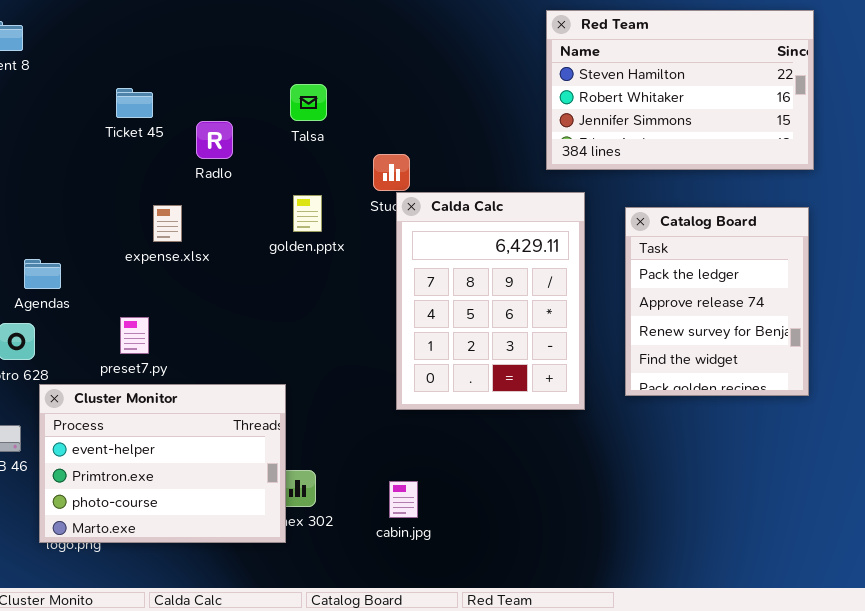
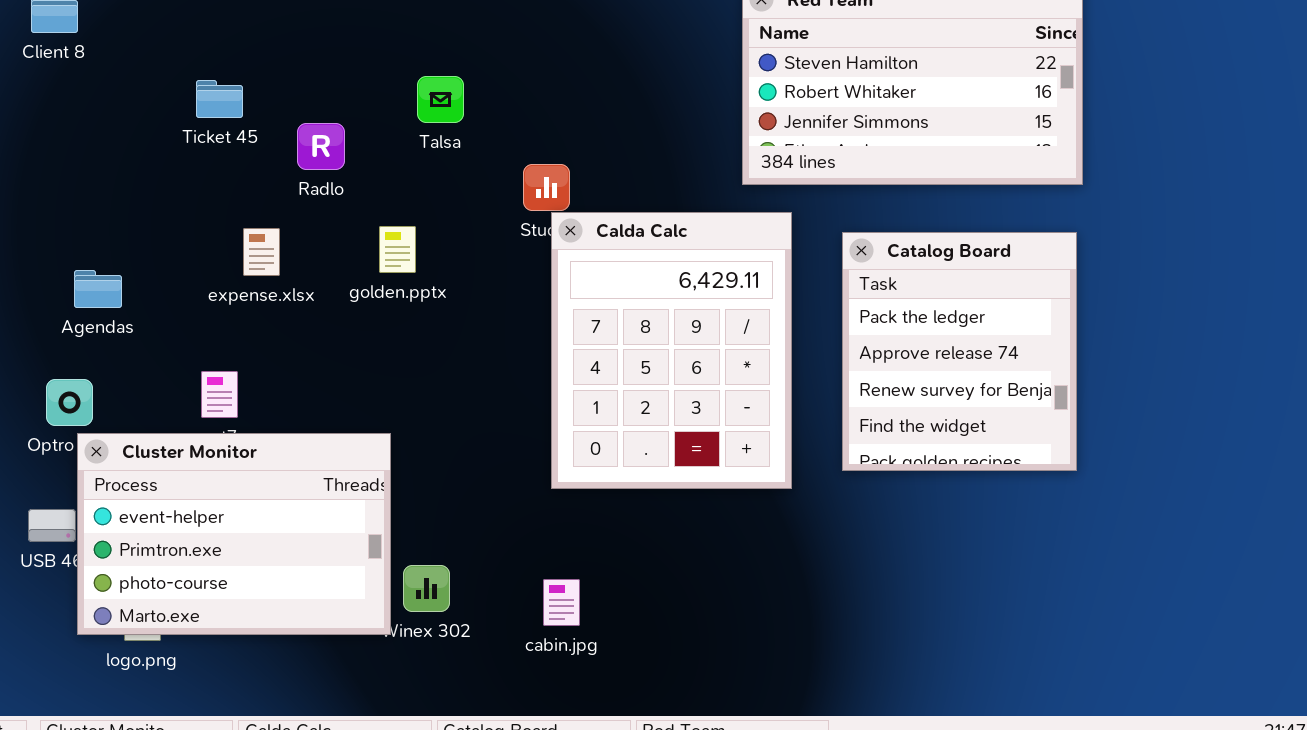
golden.pptx: [293,195,322,232] -> [379,226,416,273], moved
Agendas: [24,259,61,289] -> [74,270,122,308], moved
Cluster Monitor: [39,384,286,543] -> [77,433,391,635], moved

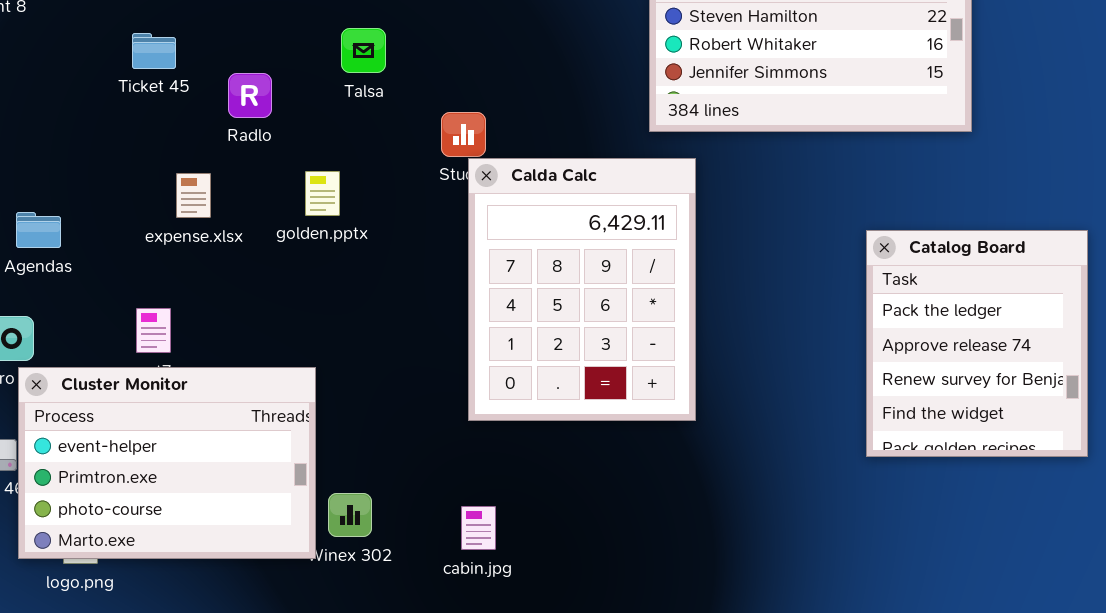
Catalog Board: [842,232,1077,471] -> [866,230,1088,457], moved

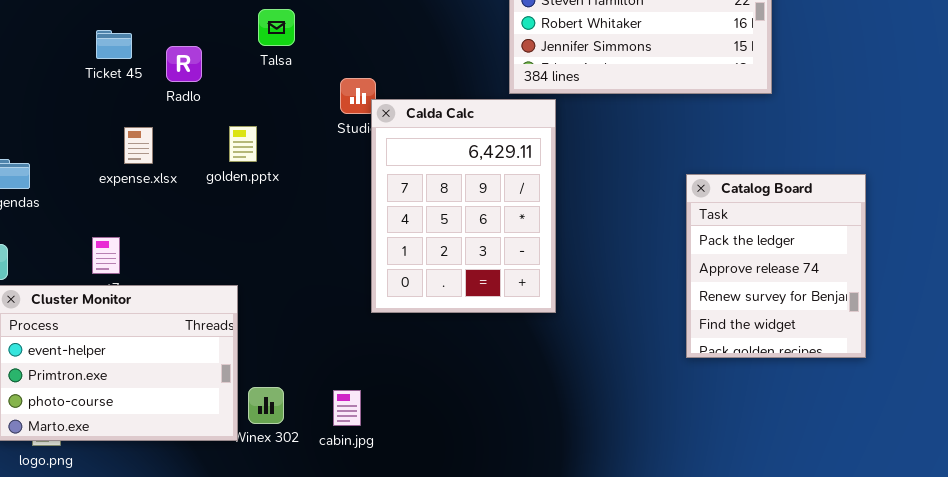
Ticket 45: [132,33,176,69] -> [96,30,132,59], moved
Calda Calc: [468,158,696,421] -> [371,99,556,313], moved
cabin.jpg: [461,506,496,550] -> [333,390,361,426], moved

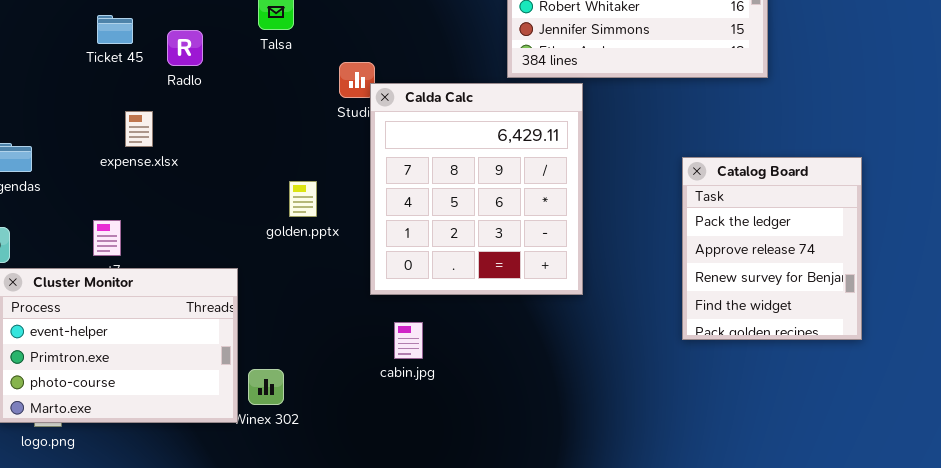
Calda Calc: [371,99,556,313] -> [370,83,583,295], resized
golden.pptx: [229,126,257,162] -> [289,181,317,217], moved
cabin.jpg: [333,390,361,426] -> [394,322,423,359], moved

